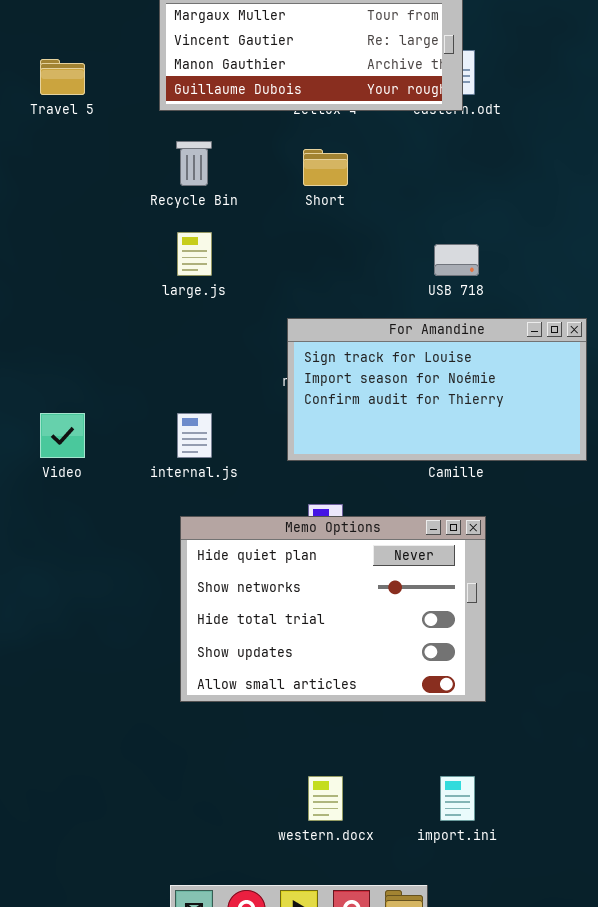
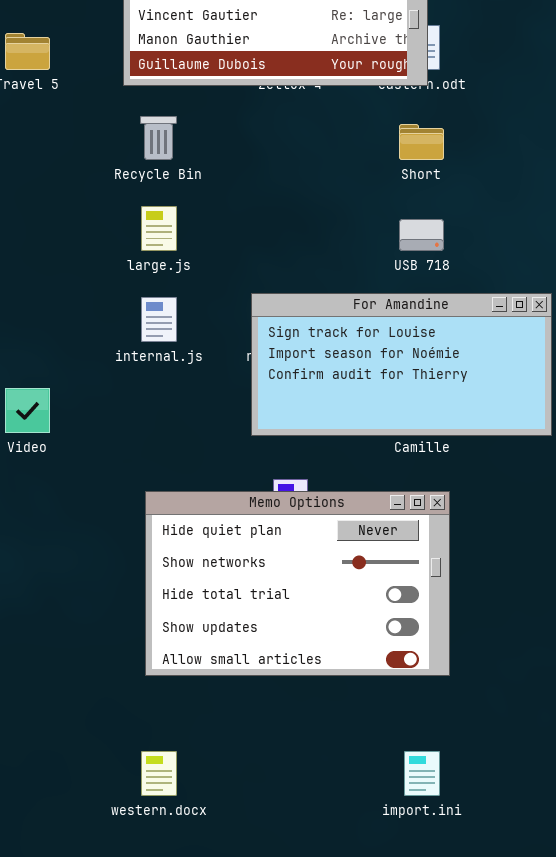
Short: [303,149,348,186] -> [399,124,444,160], moved
internal.js: [177,413,212,458] -> [141,297,177,342], moved
western.docx: [308,776,343,821] -> [141,751,177,796], moved

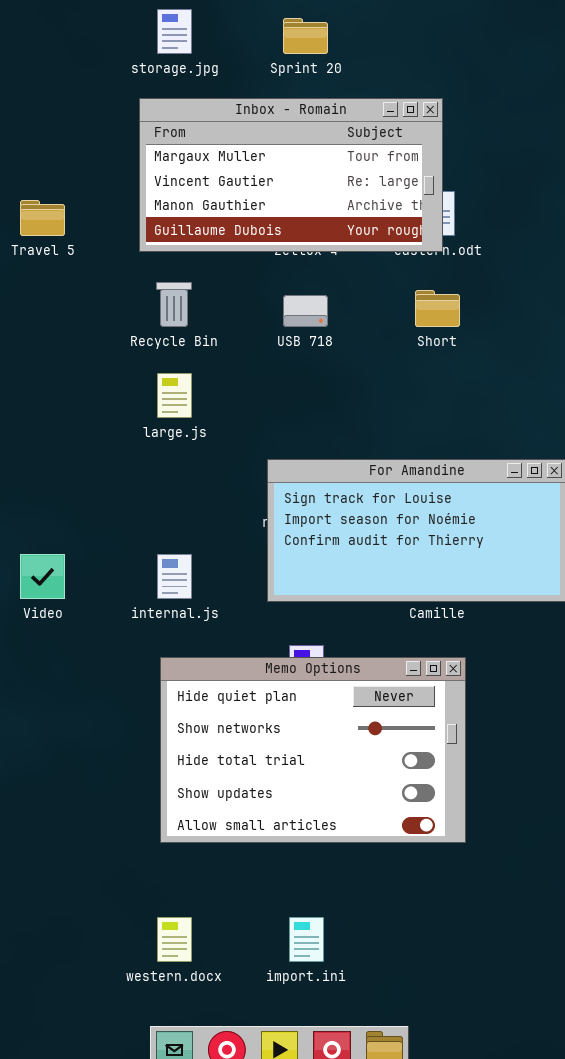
USB 718: [399,219,444,251] -> [283,295,328,327], moved
internal.js: [141,297,177,342] -> [157,554,192,599], moved
import.ini: [404,751,440,796] -> [289,917,324,962], moved

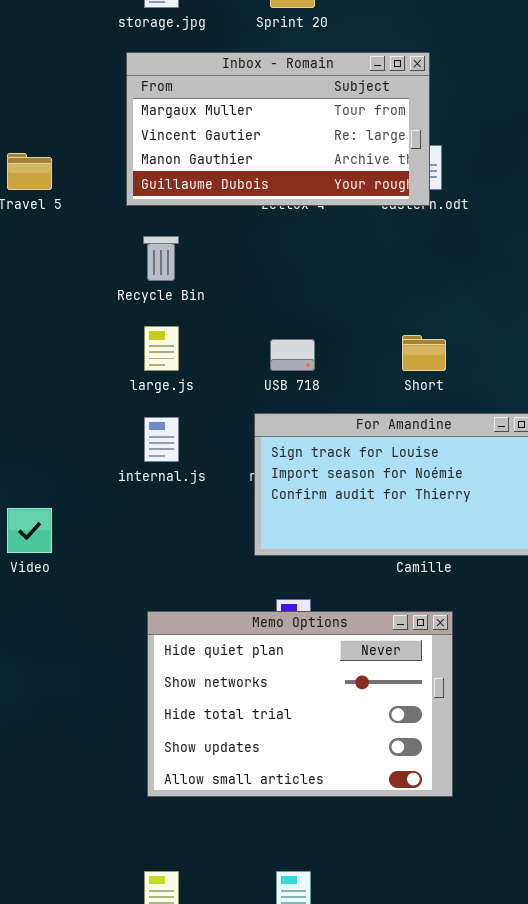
Short: [415,290,460,327] -> [402,335,446,371], moved
USB 718: [283,295,328,327] -> [270,339,315,371], moved
internal.js: [157,554,192,599] -> [144,417,179,462], moved

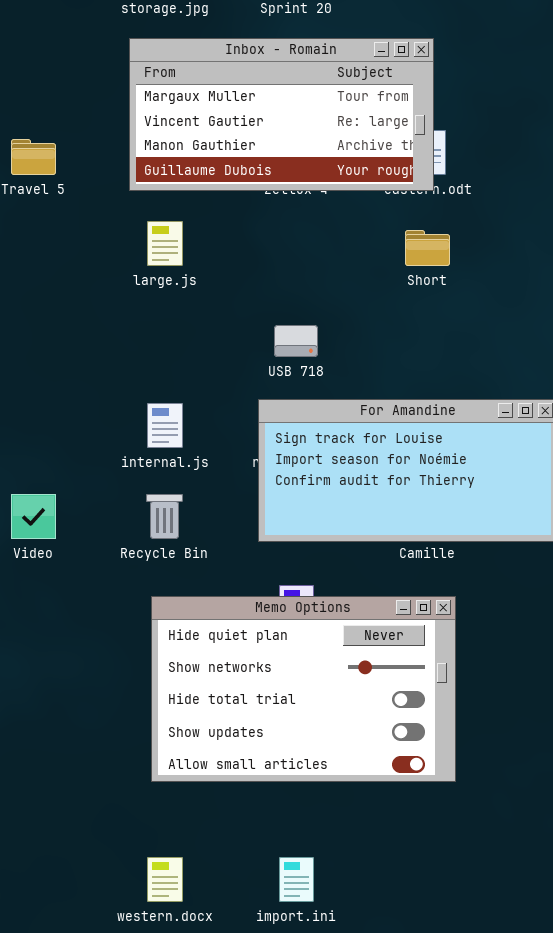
Recycle Bin: [143,236,179,281] -> [146,494,183,539], moved
large.js: [144,326,179,371] -> [147,221,183,266], moved
Short: [402,335,446,371] -> [405,230,450,266], moved

